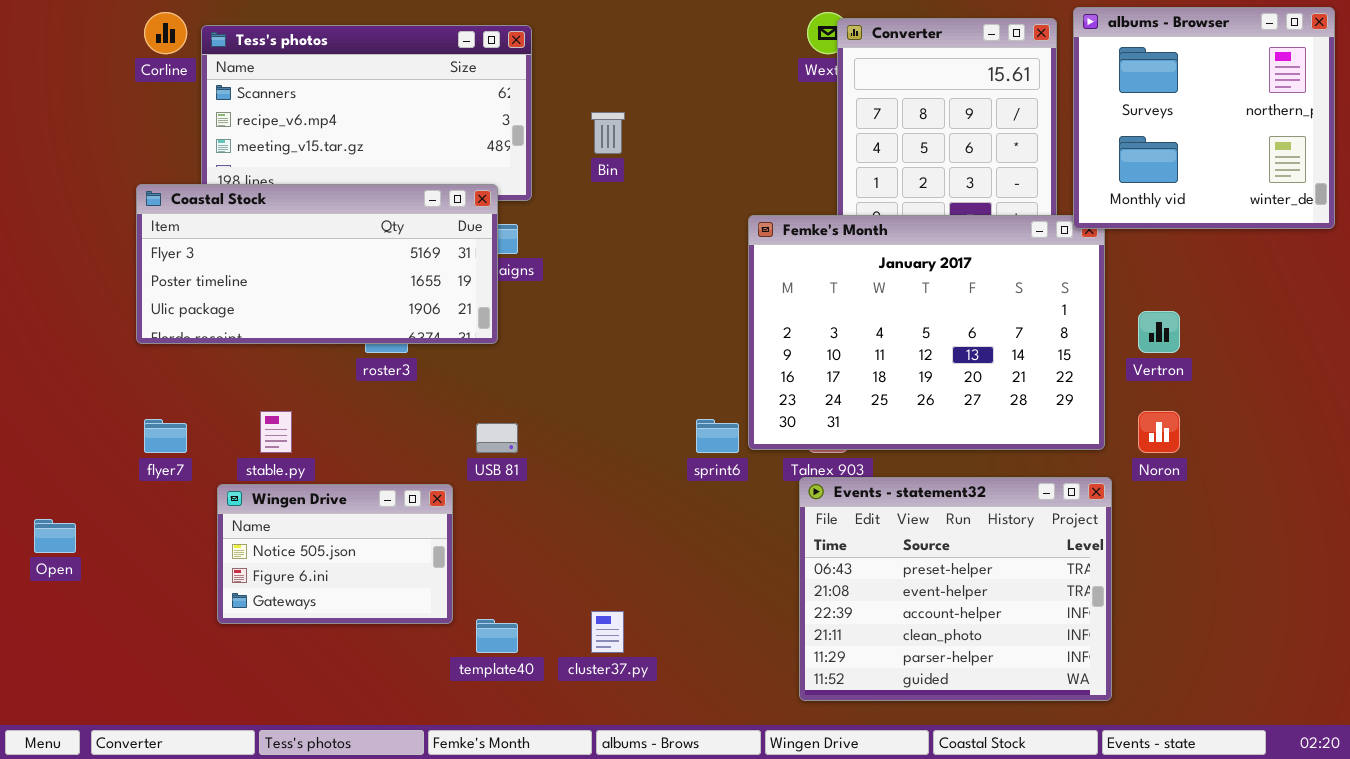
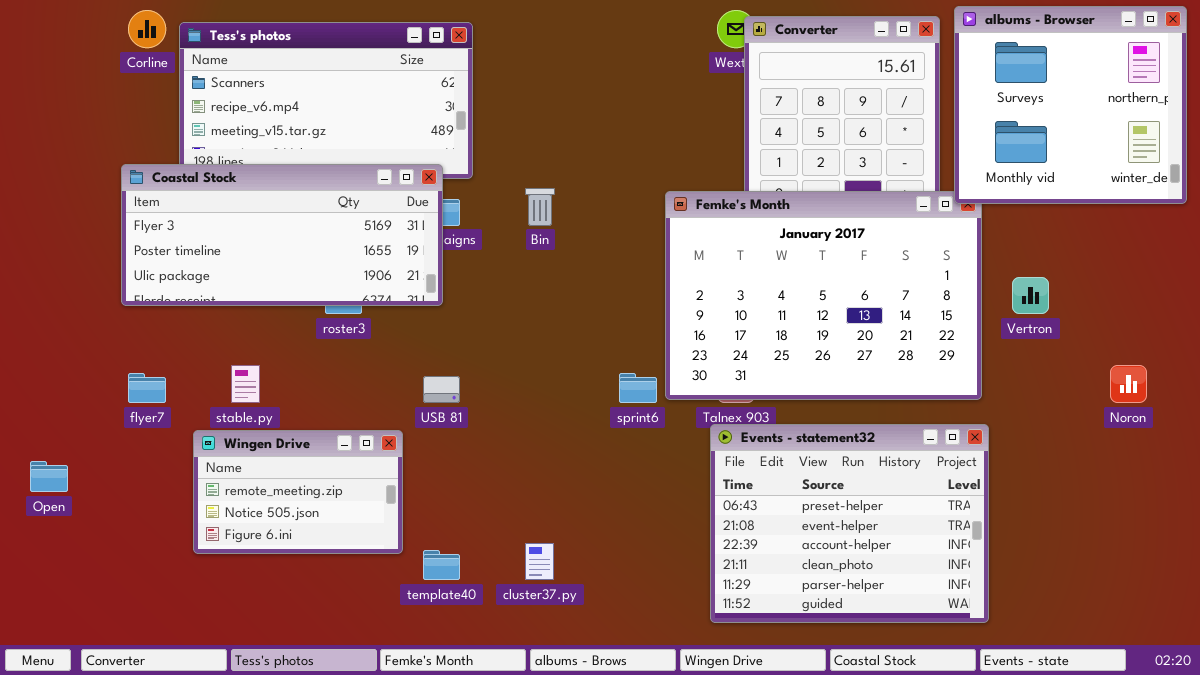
Bin: [591,112,625,154] -> [525,188,555,226], moved
Noron: [1138,411,1180,453] -> [1110,365,1147,403], moved
Wingen Drive: [217,484,453,624] -> [193,430,403,554], scrolled up 1 row

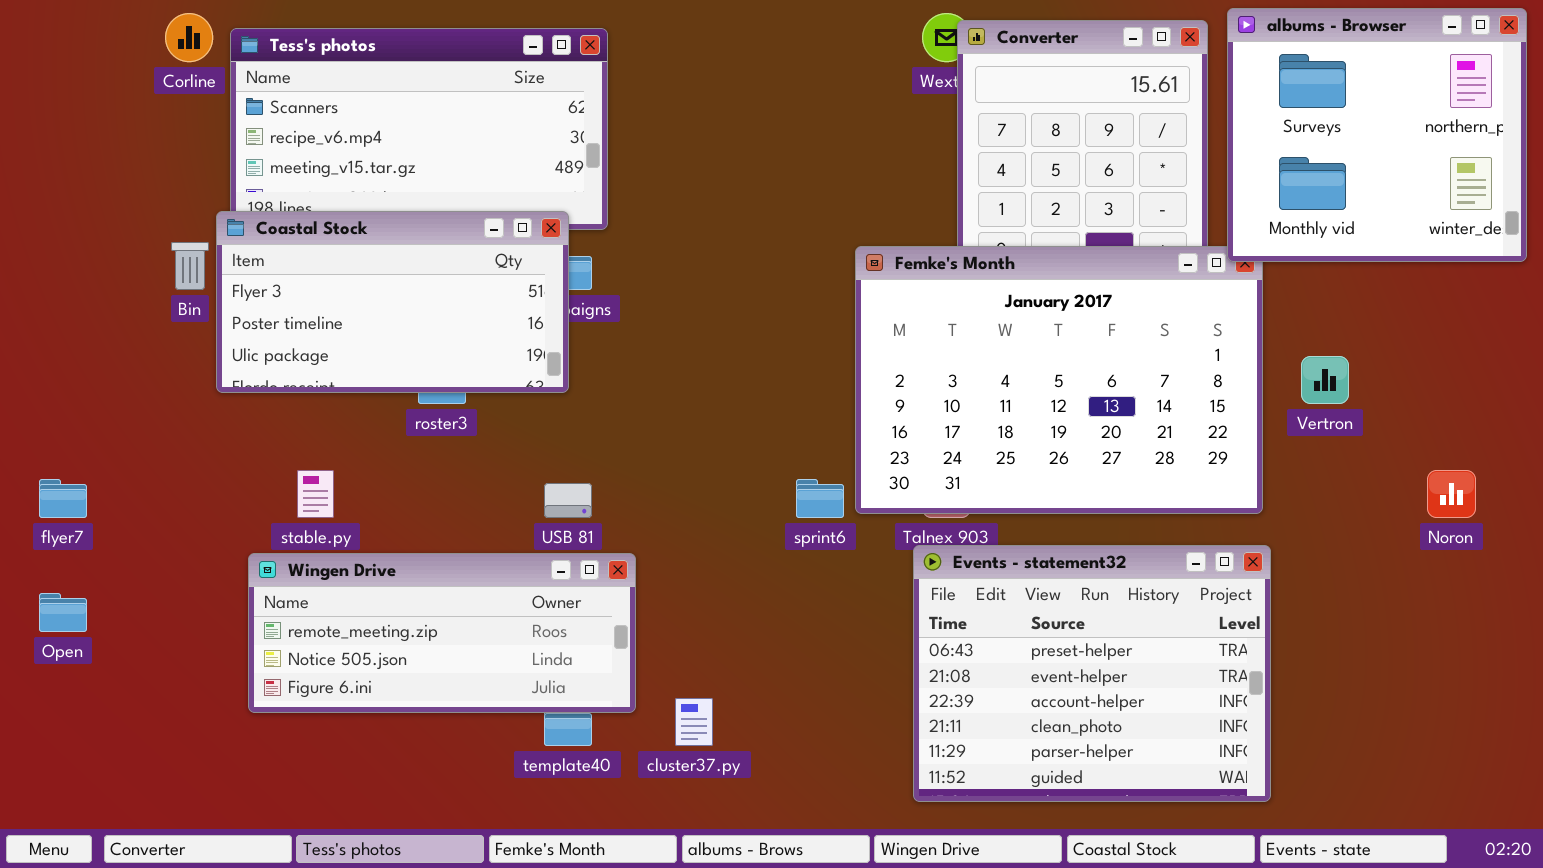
Coastal Stock: [121,164,443,306] -> [216,211,569,393], resized
Bin: [525,188,555,226] -> [171,242,209,290], moved
flyer7: [128,373,166,403] -> [39,479,87,518], moved
Wingen Drive: [193,430,403,554] -> [248,553,636,713], resized

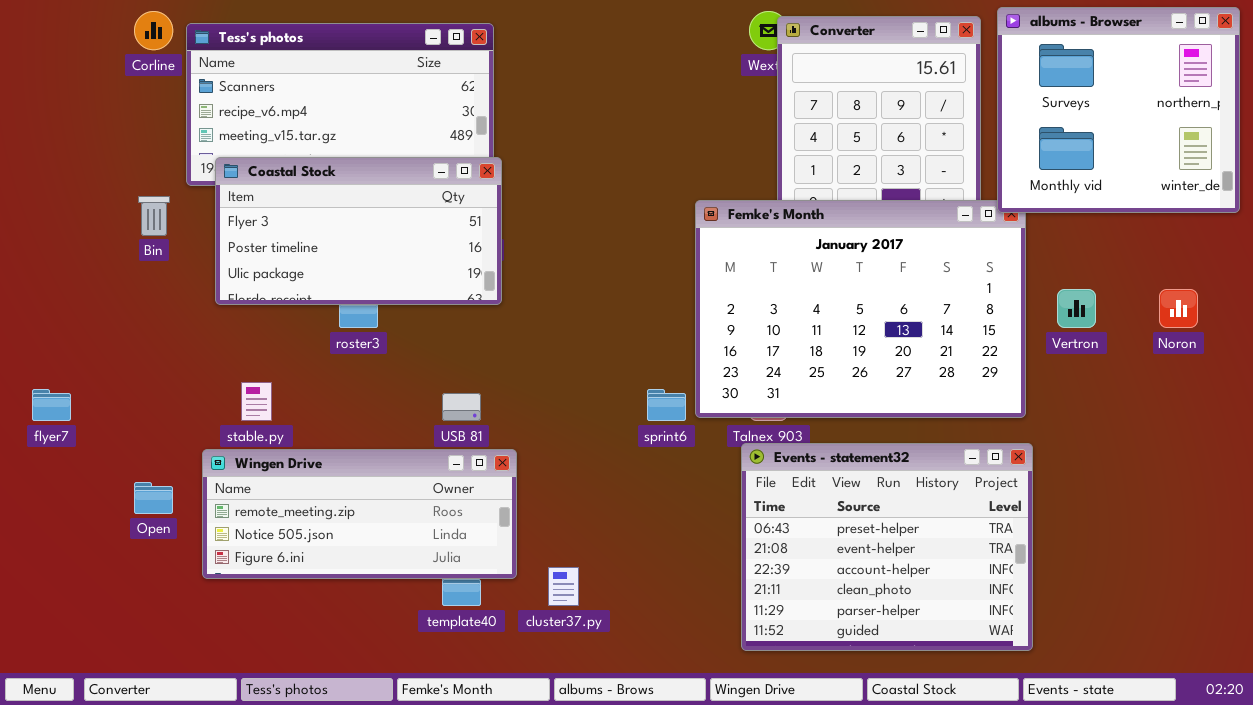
Coastal Stock: [216,211,569,393] -> [215,157,502,305], moved
Noron: [1427,470,1476,518] -> [1159,289,1198,328], moved
Open: [39,593,87,632] -> [134,482,173,514], moved

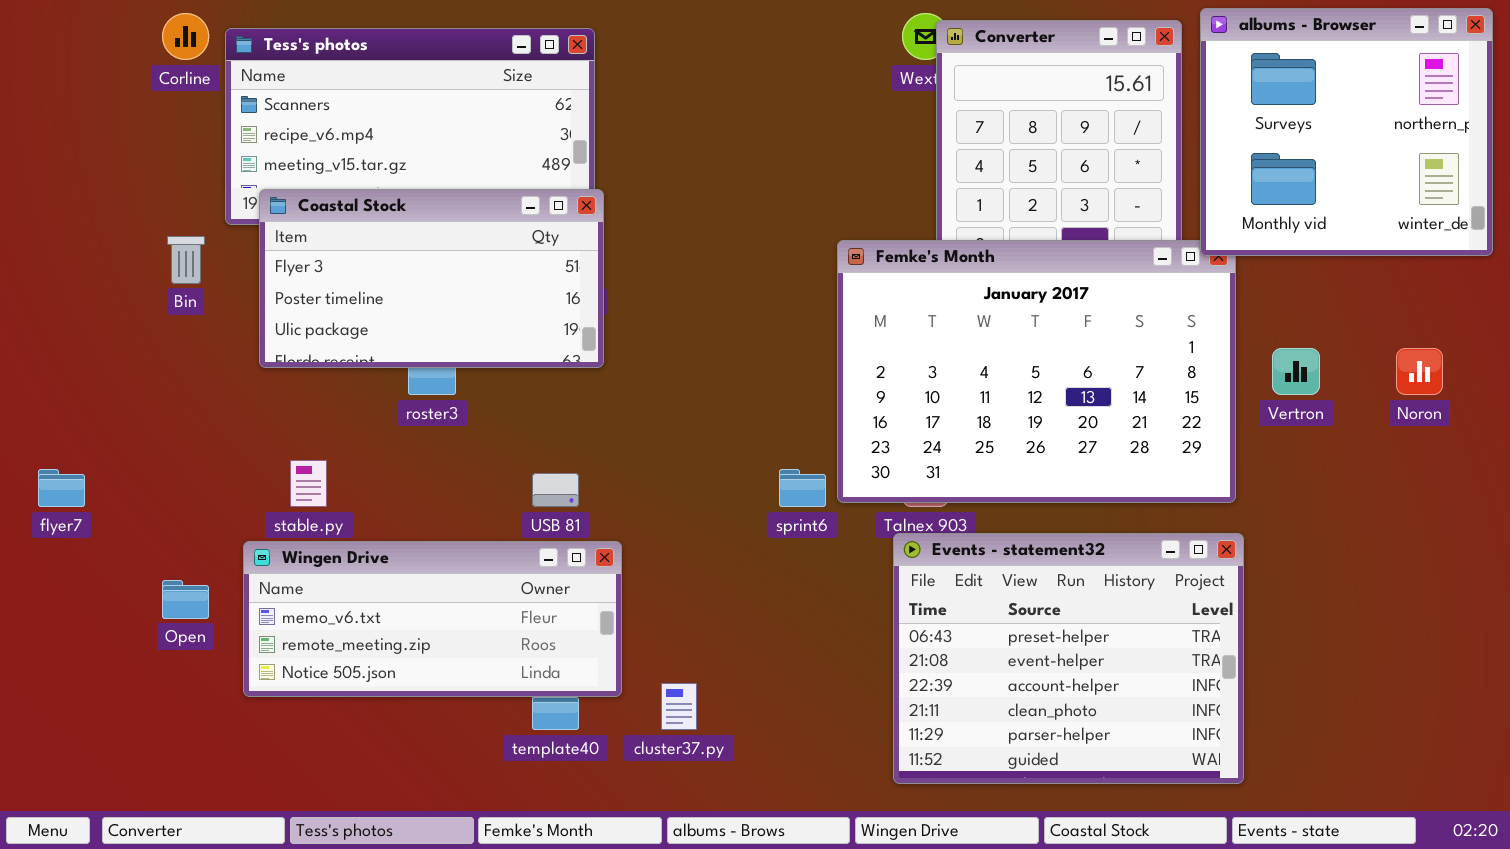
Wingen Drive: [202,449,517,579] -> [243,541,622,697], scrolled up 1 row

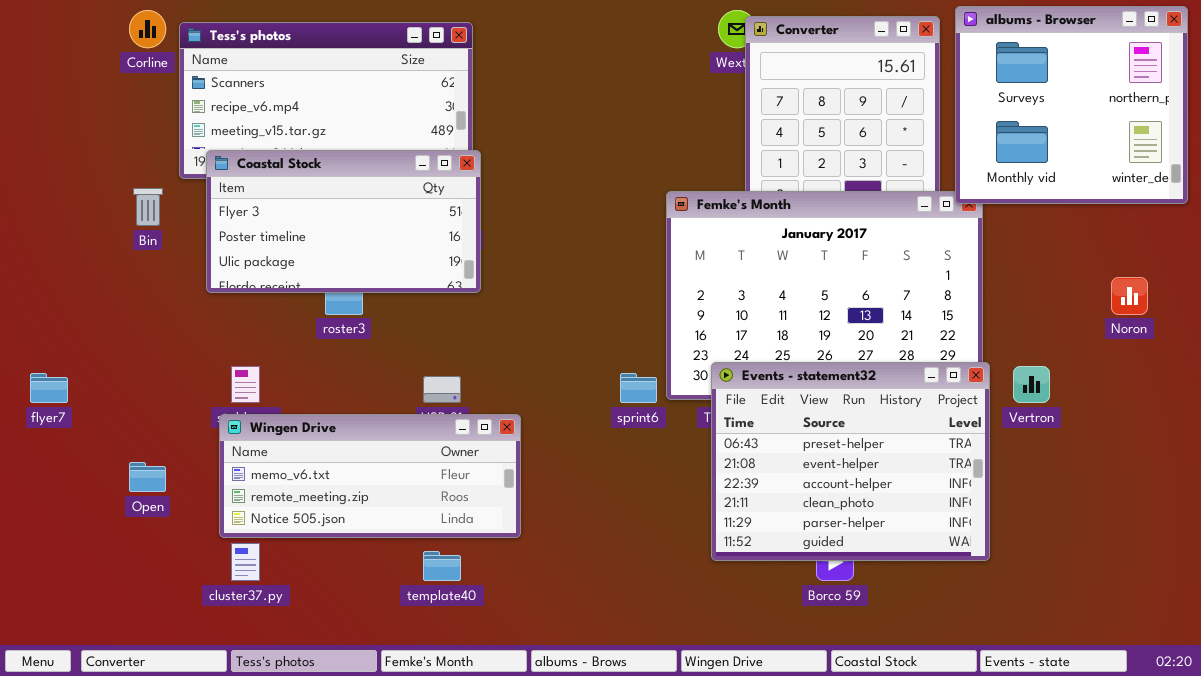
Vertron: [1272,348,1320,395] -> [1013,366,1050,403], moved
Events - statement32: [893,533,1244,784] -> [711,362,990,561], moved
Wingen Drive: [243,541,622,697] -> [219,414,521,538], moved
cluster37.py: [661,683,697,730] -> [231,543,260,581], moved

